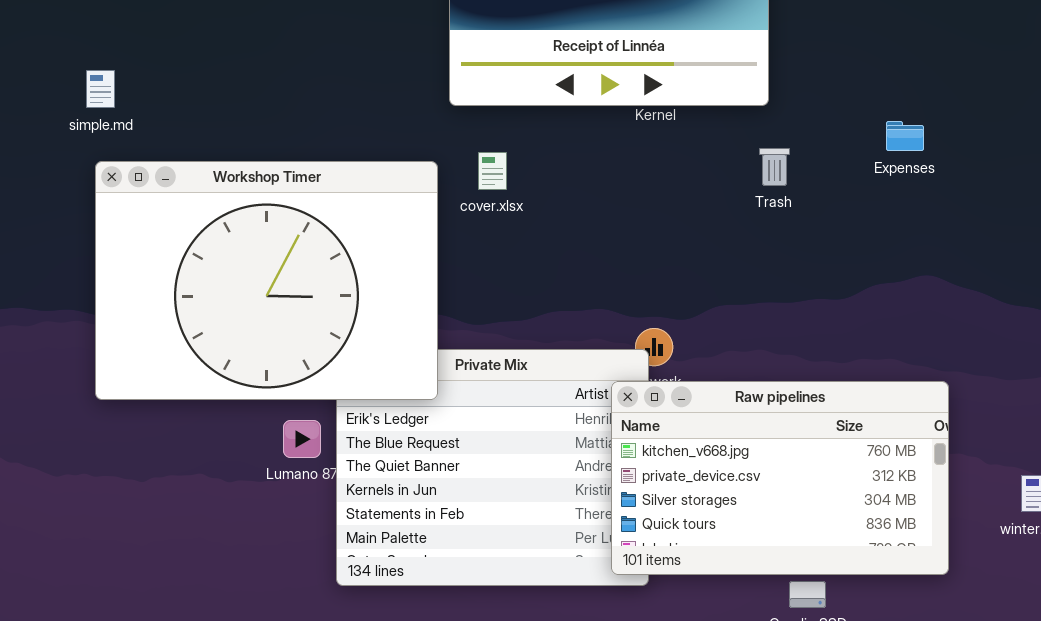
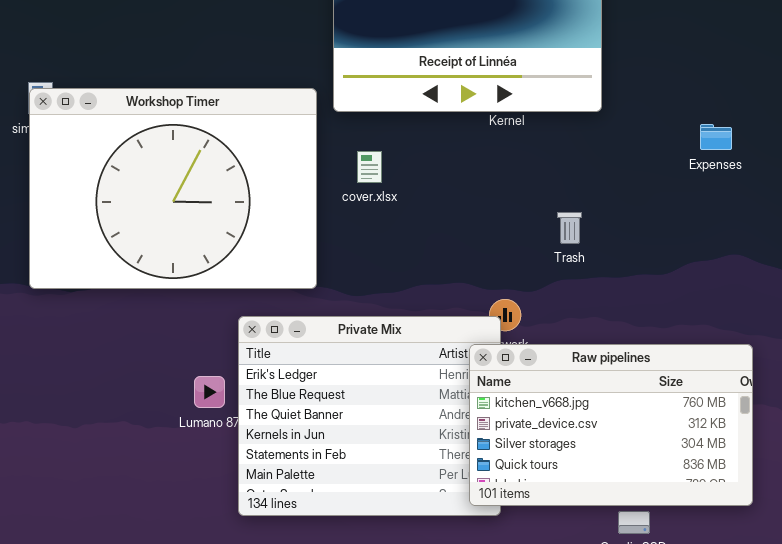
Trash: [759,148,790,186] -> [557,212,582,244], moved
Workshop Timer: [95,161,438,400] -> [29,88,317,289], moved

